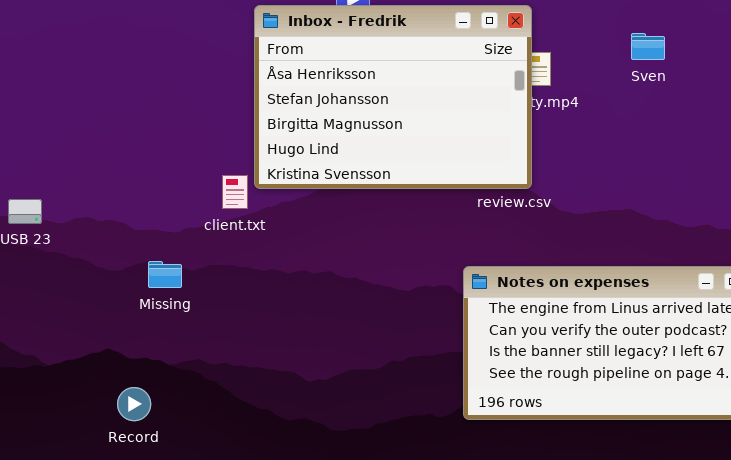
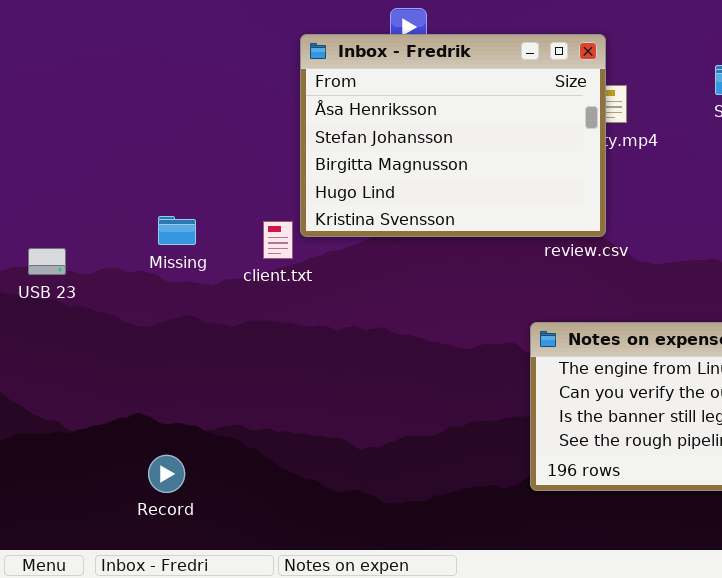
Missing: [148,261,182,288] -> [158,216,196,245], moved

